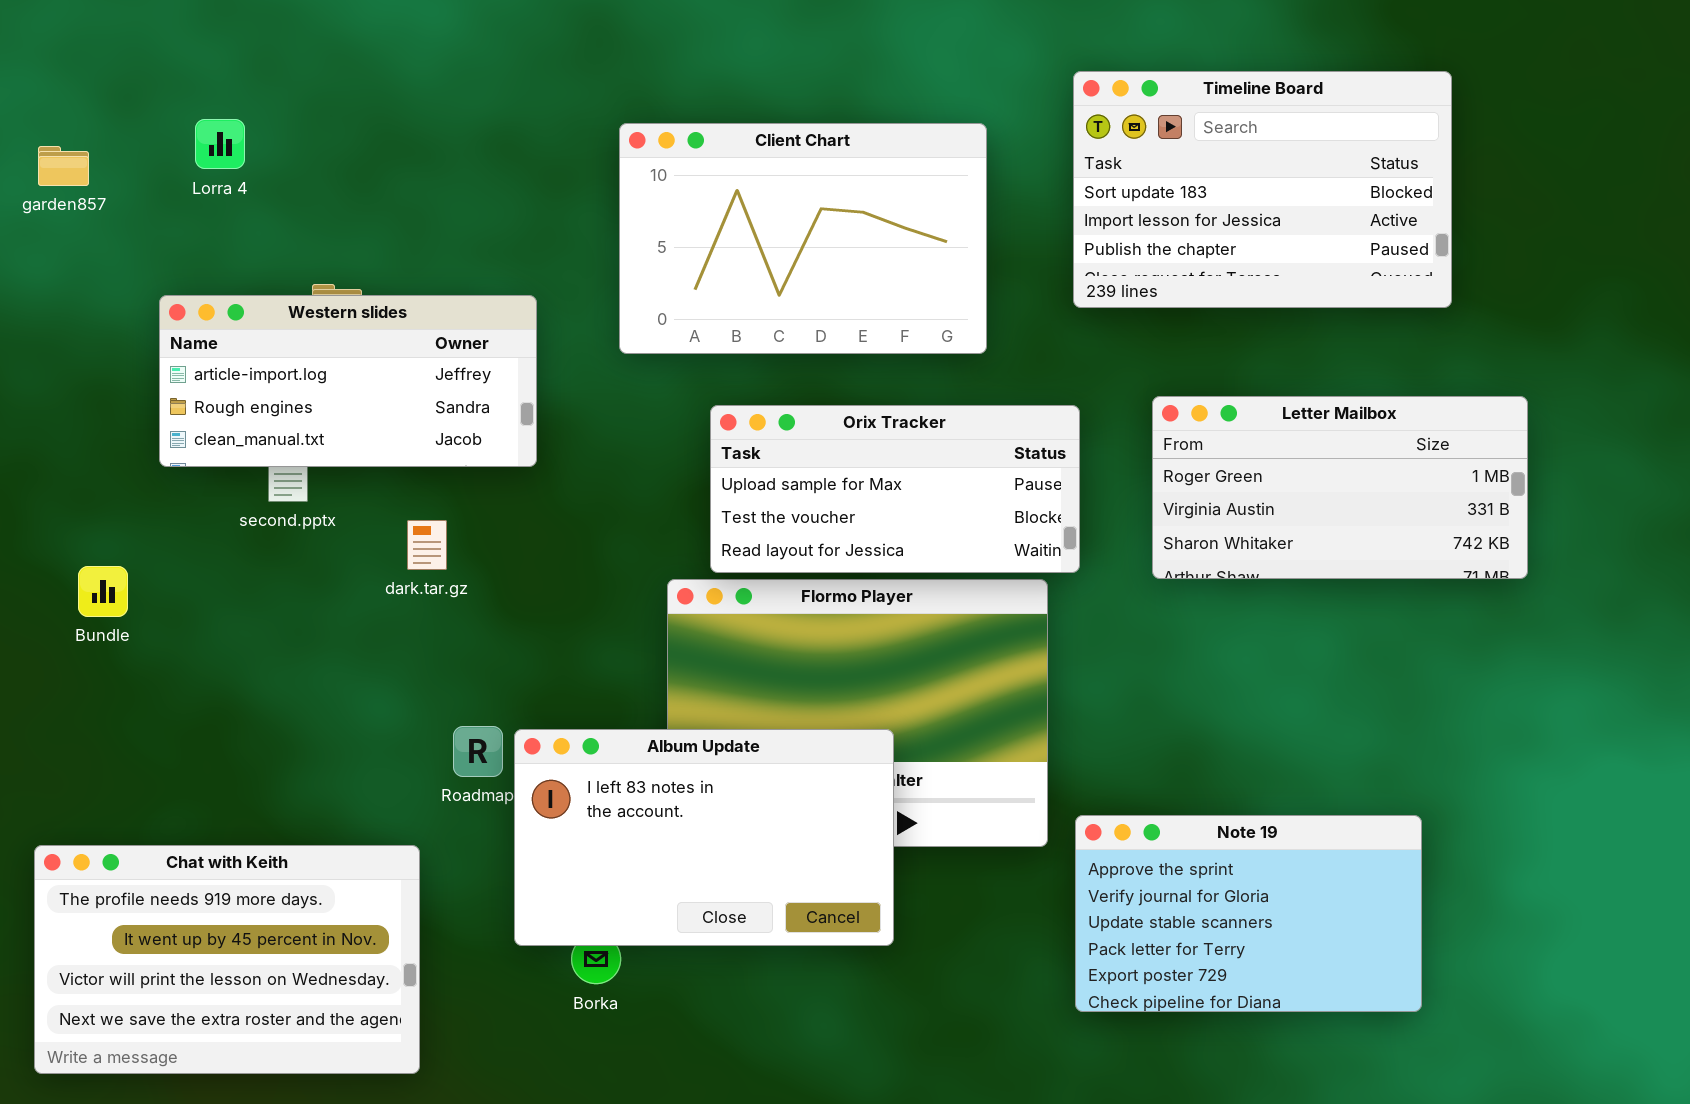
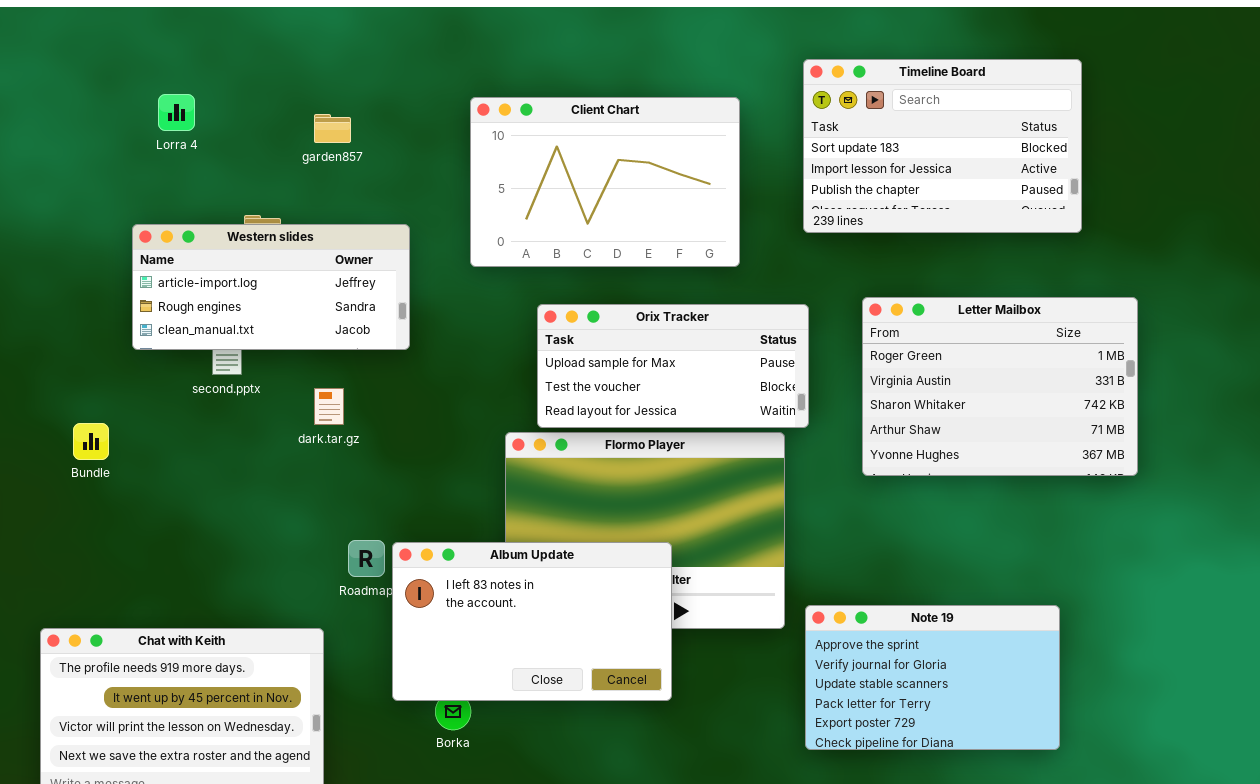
garden857: [38,146,89,186] -> [314,114,351,143], moved
Letter Mailbox: [1152,396,1528,579] -> [862,297,1138,476], resized

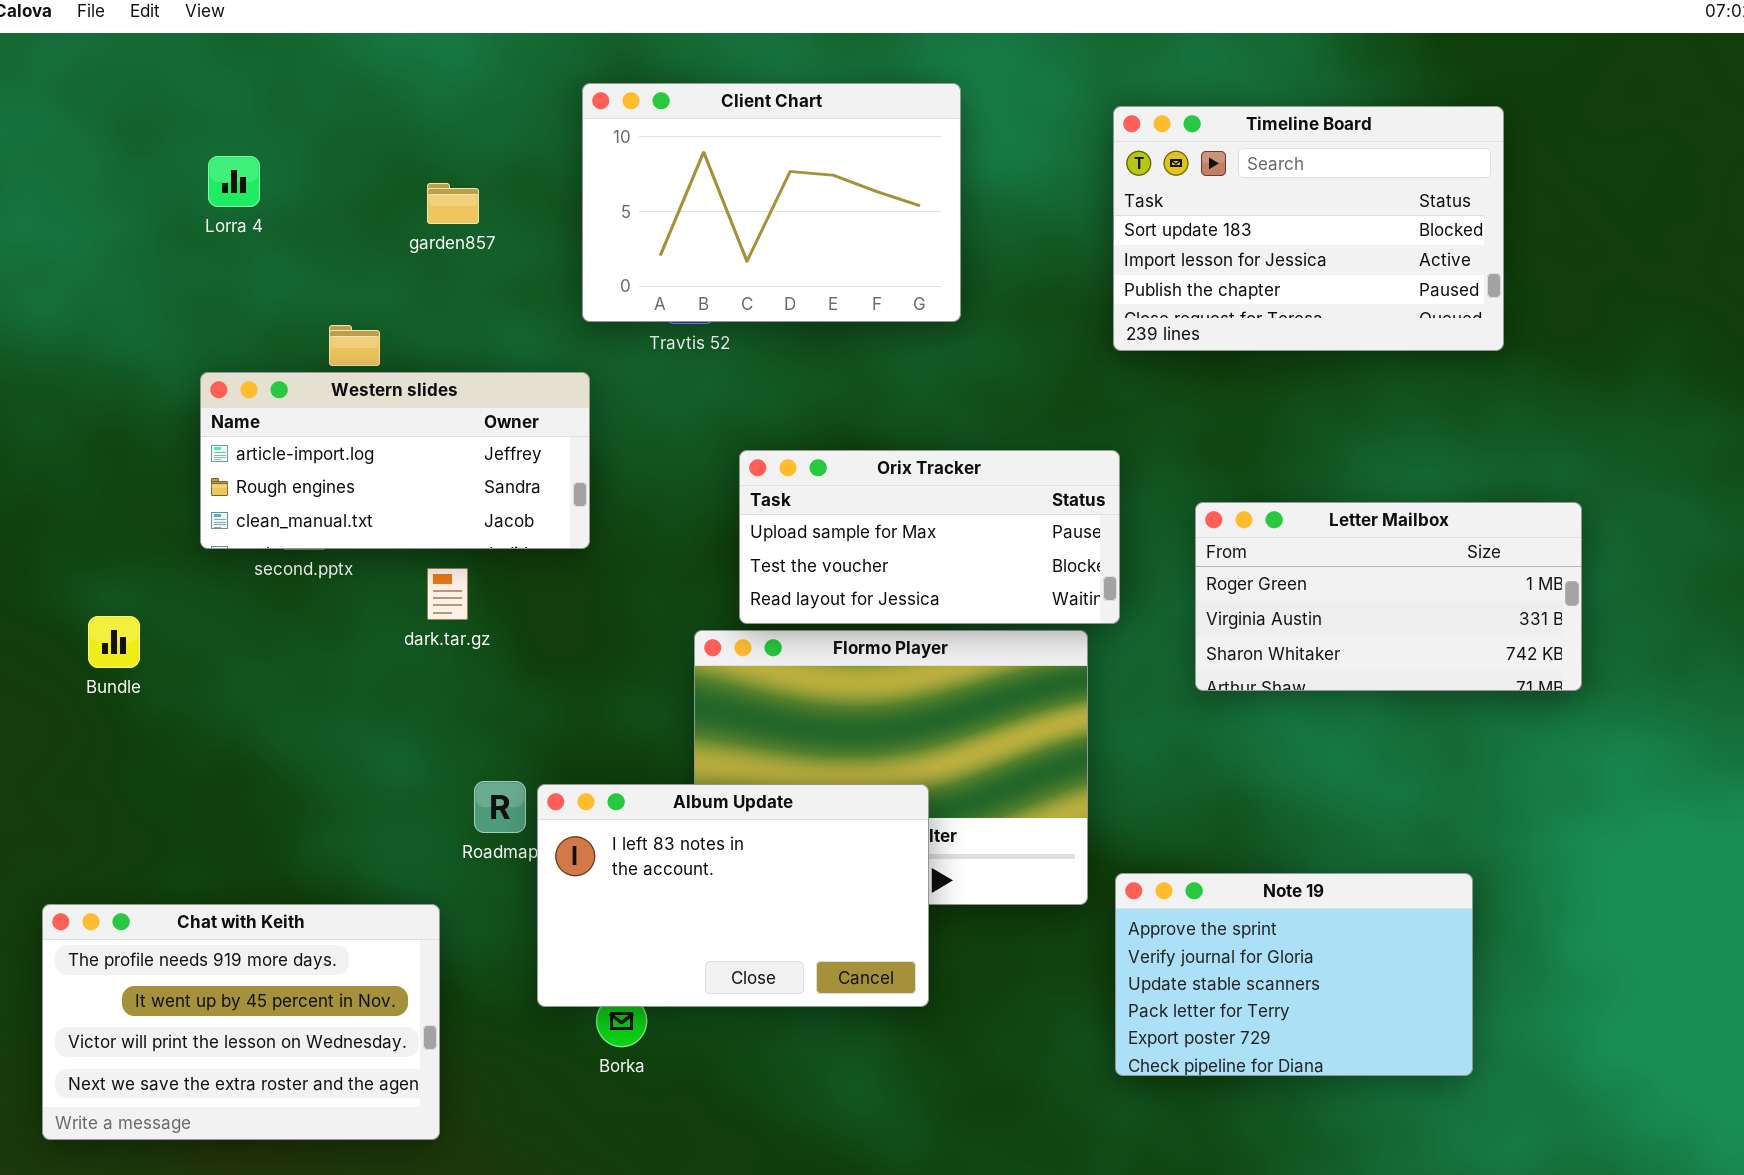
Client Chart: [470,97,740,267] -> [582,83,961,322], moved
Western slides: [132,224,410,350] -> [200,372,590,549], moved
Letter Mailbox: [862,297,1138,476] -> [1195,502,1582,691], resized

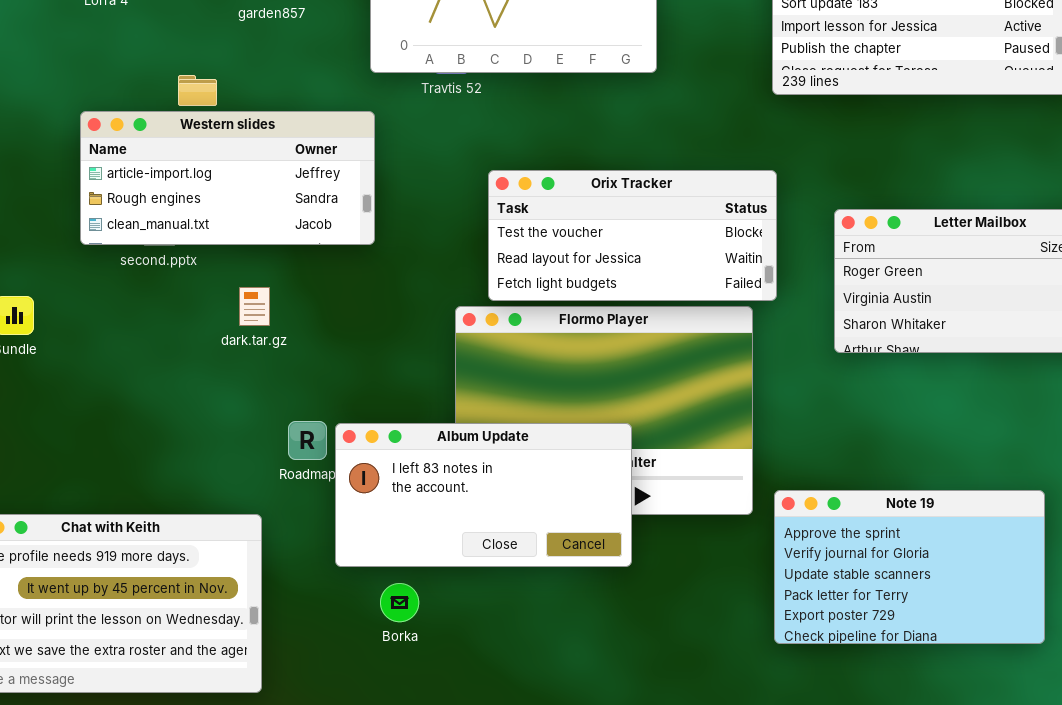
Orix Tracker: [739,450,1120,624] -> [488,170,777,301], scrolled down 1 row
dark.tar.gz: [427,568,468,620] -> [239,287,270,326], moved
Album Update: [537,784,929,1007] -> [335,423,632,567], resized

